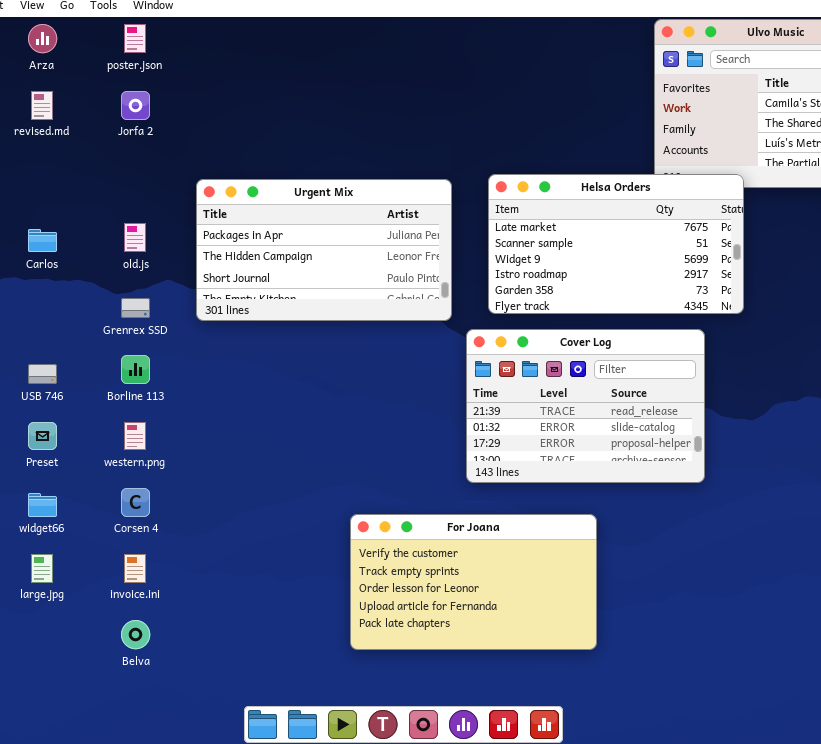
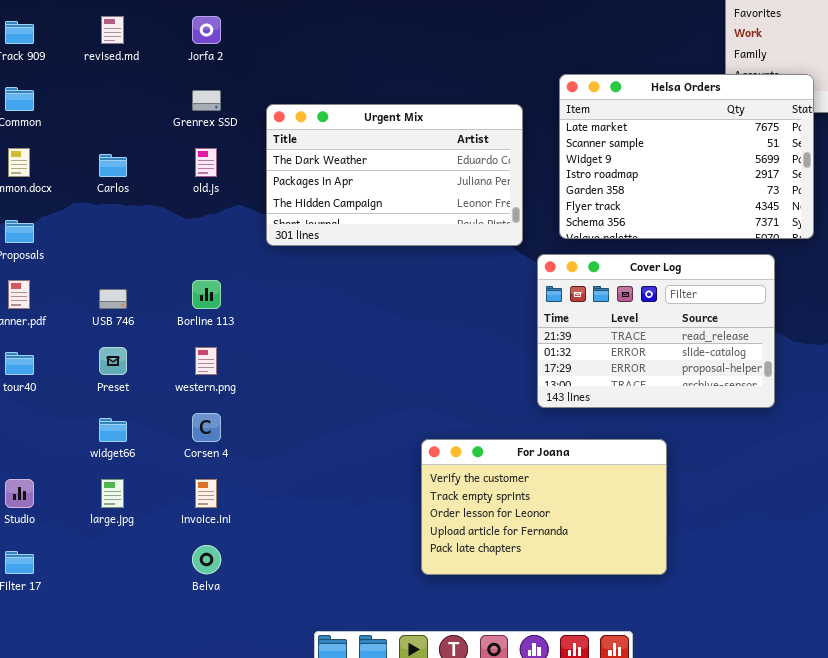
Helsa Orders: [488,174,744,314] -> [559,74,814,239], resized
Urgent Mix: [196,179,452,321] -> [266,104,523,246], scrolled up 1 row
Grenrex SSD: [121,298,150,318] -> [192,90,221,111], moved

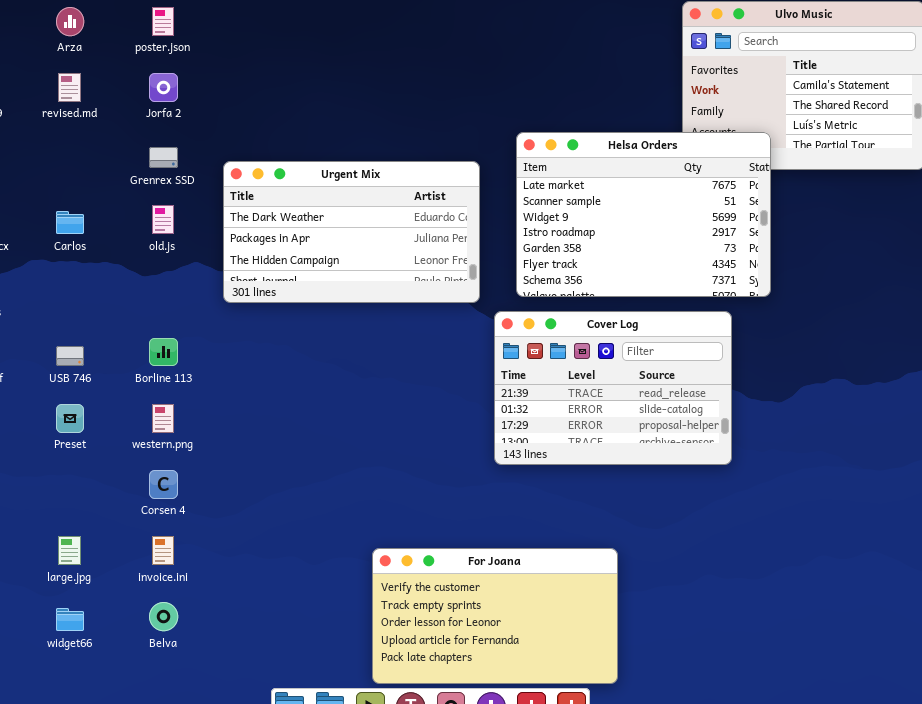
widget66: [99,418,127,442] -> [56,608,84,631], moved
For Joana: [421,439,667,575] -> [372,548,618,684], moved

